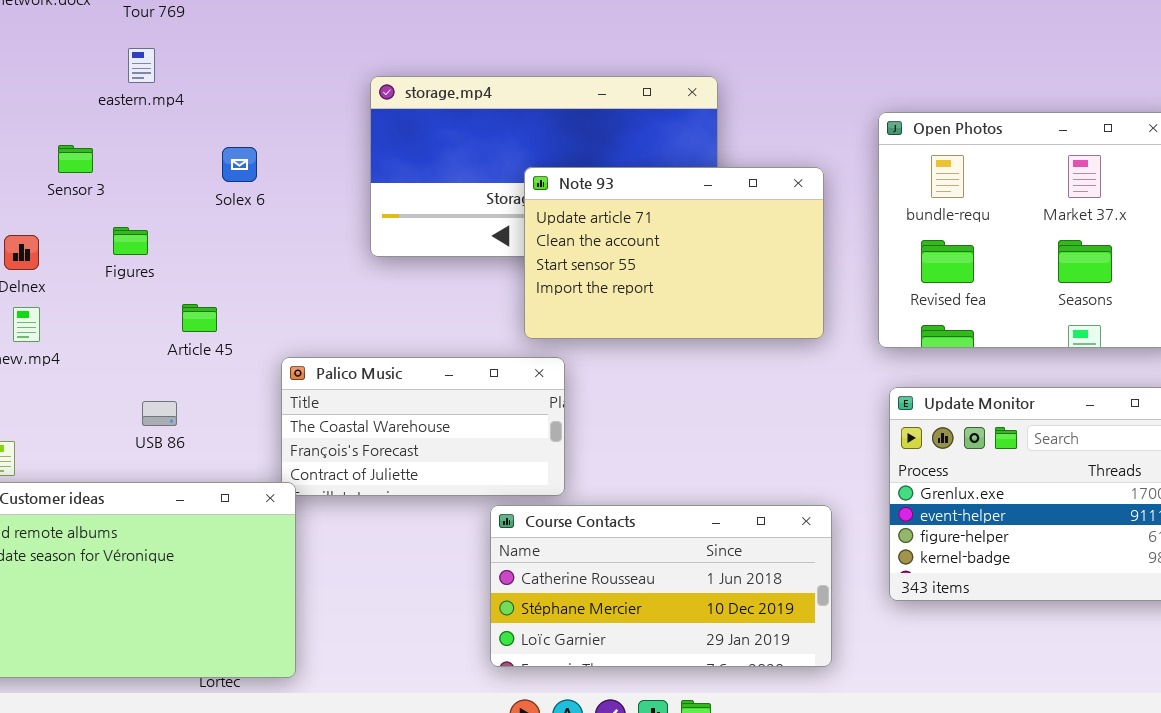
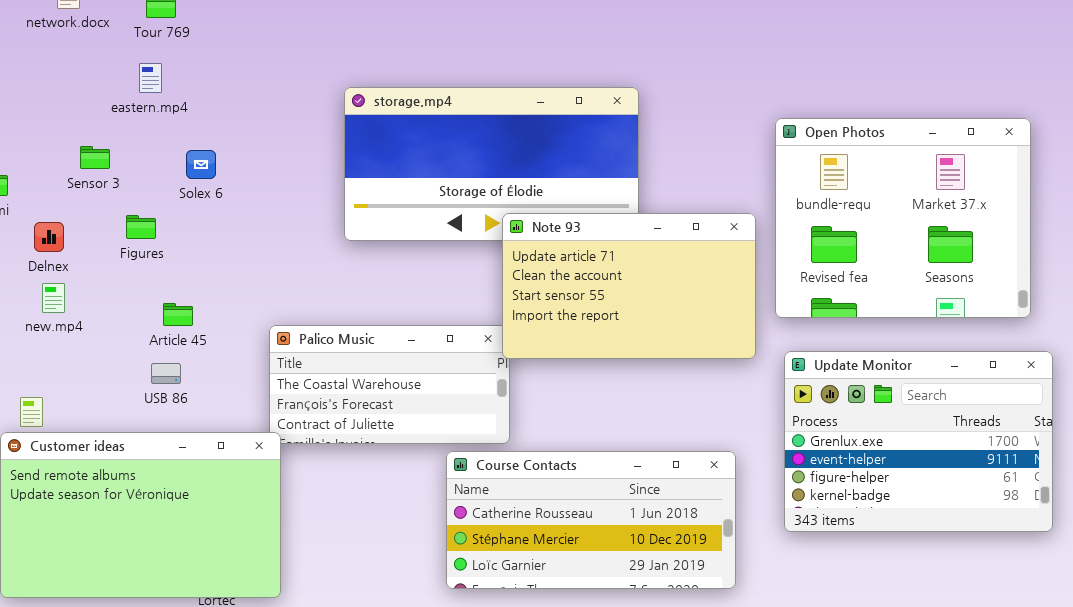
Solex 6: [222,147,257,182] -> [186,150,216,179], moved
Note 93: [524,167,824,339] -> [502,213,756,359], moved
Article 45: [182,304,217,332] -> [163,303,193,326], moved

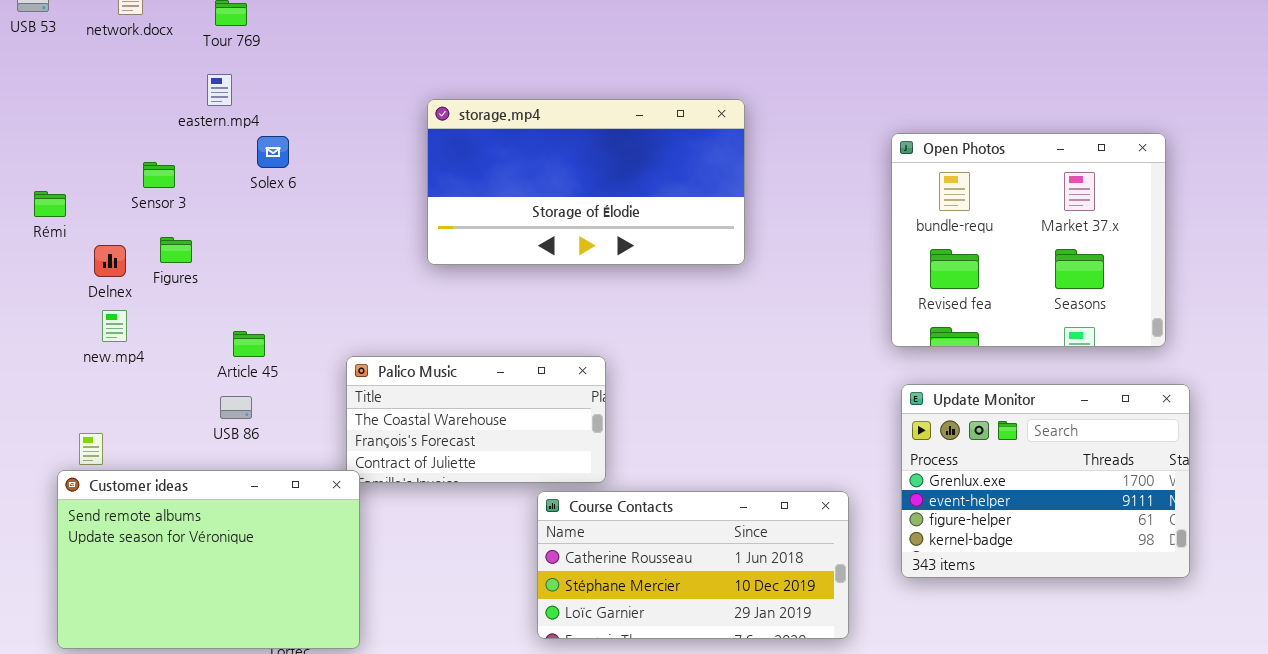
Solex 6: [186,150,216,179] -> [257,136,289,168], moved
Note 93: [502,213,756,359] -> none, closed
Figures: [126,215,156,239] -> [160,237,192,263], moved

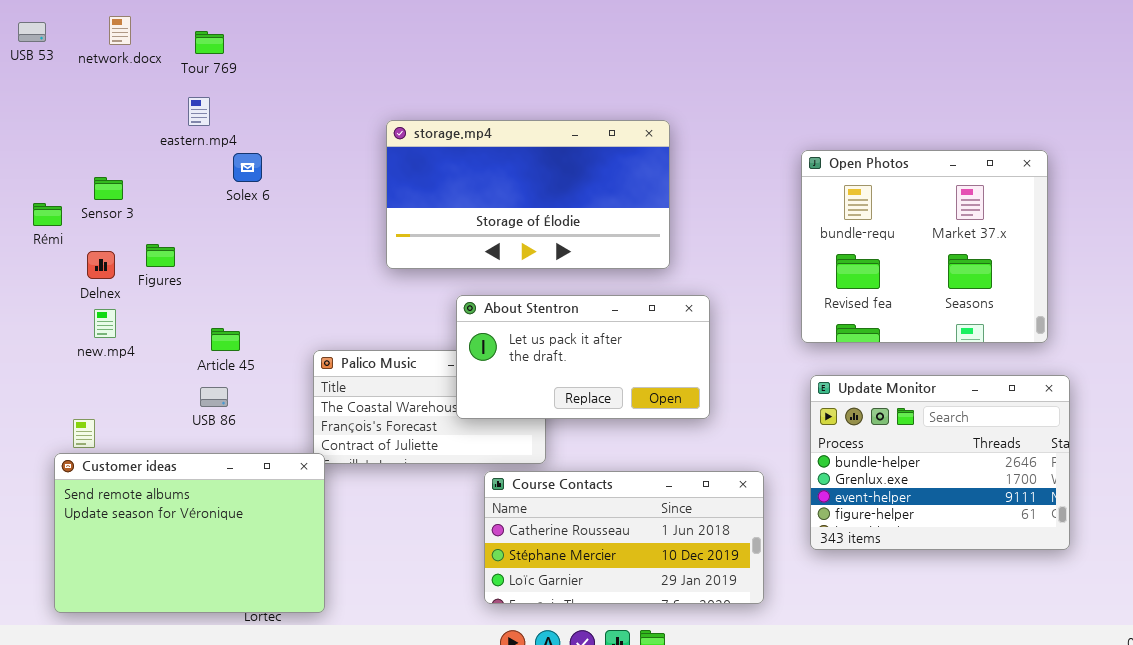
Sensor 3: [143,162,175,188] -> [94,177,123,200], moved
About Stentron: none -> [456,295,710,419], opened
Update Monitor: [901,384,1190,578] -> [810,375,1070,550], scrolled up 1 row

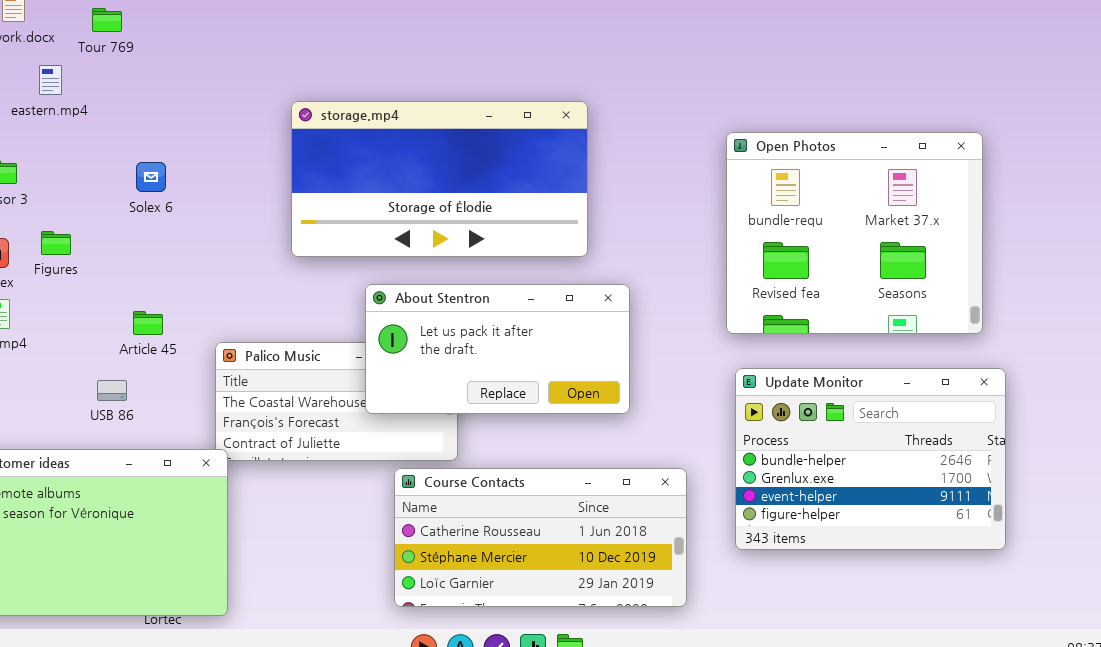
eastern.mp4: [188,97,210,126] -> [39,65,62,95], moved
Solex 6: [233,153,262,182] -> [136,162,166,192], moved
Article 45: [211,328,240,351] -> [133,311,163,335], moved

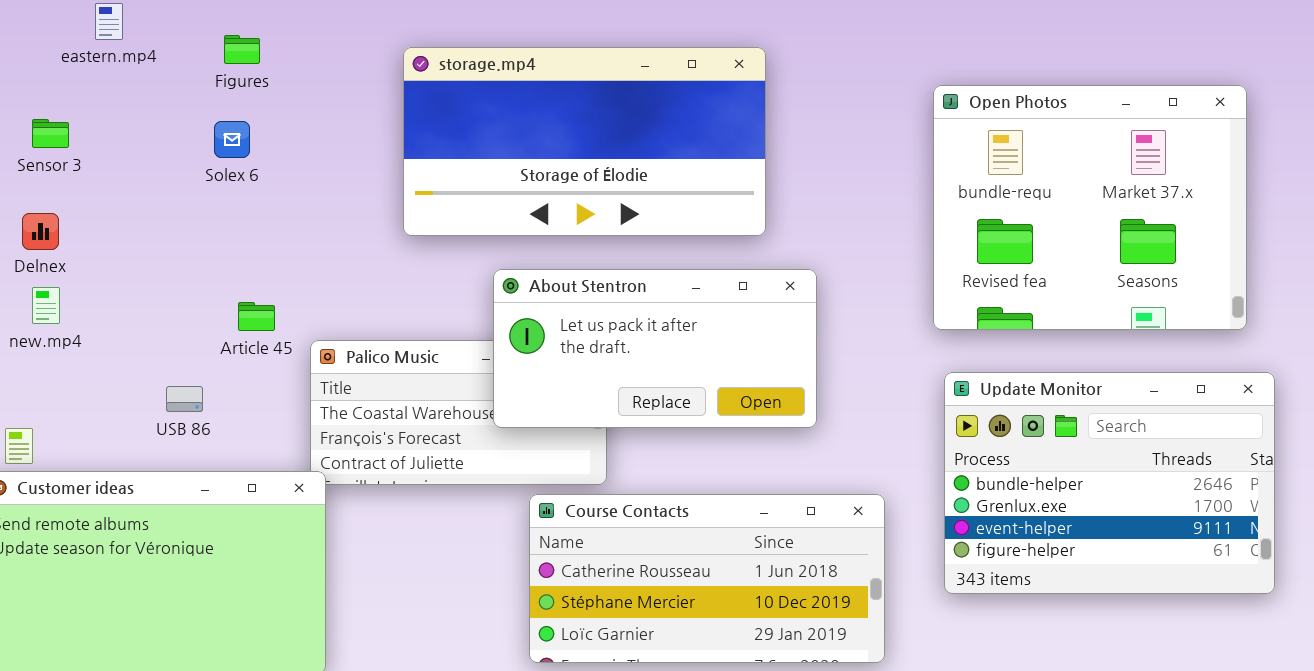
Figures: [41,231,71,255] -> [224,35,260,64], moved
Article 45: [133,311,163,335] -> [238,302,275,331], moved

